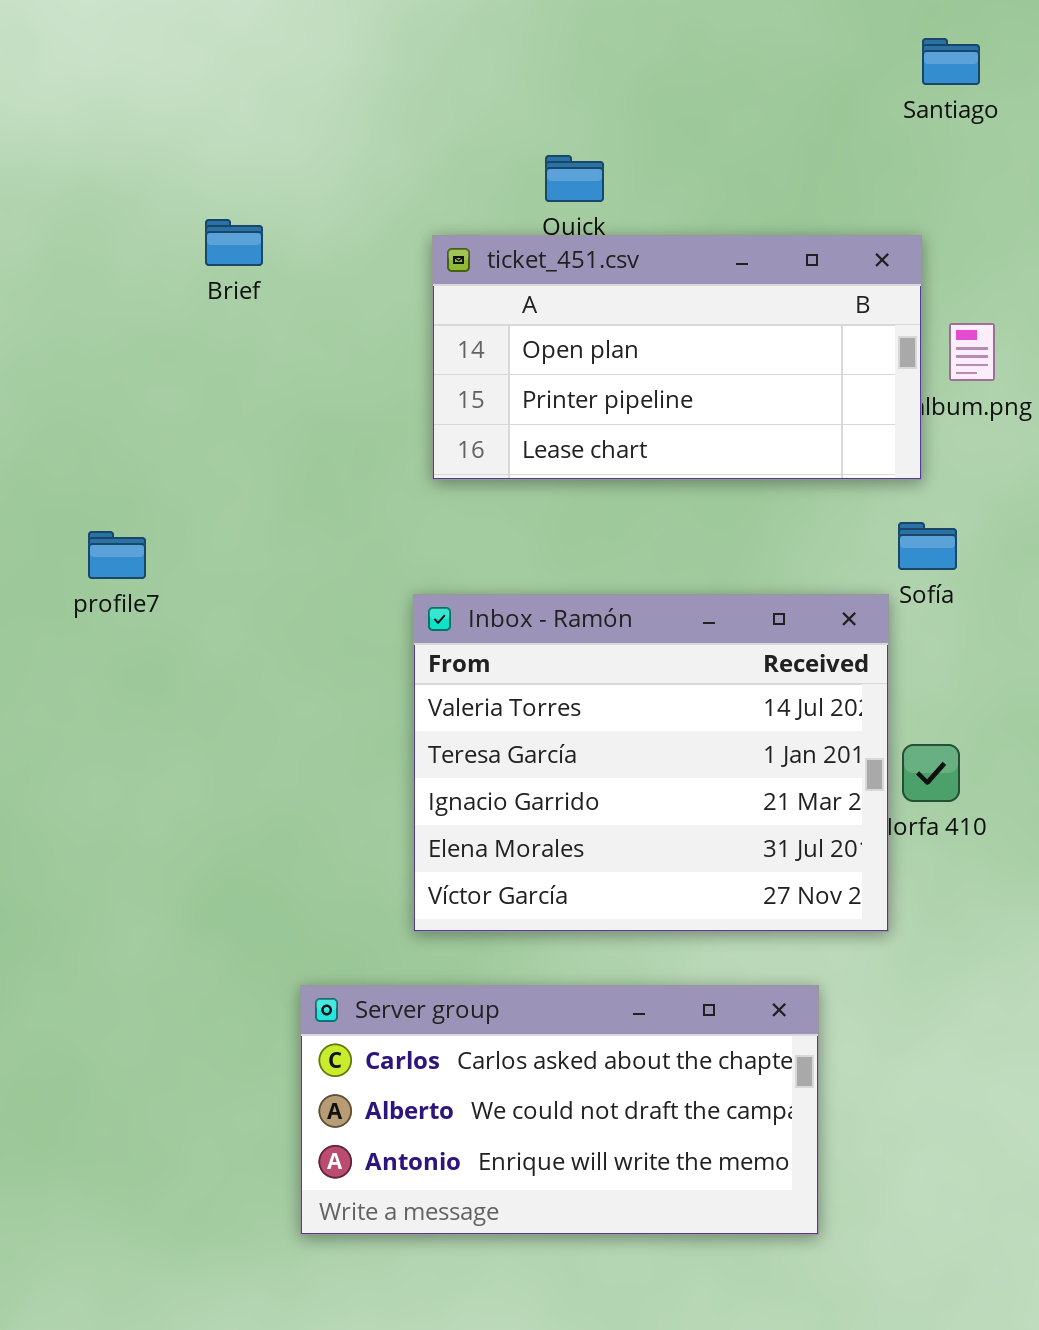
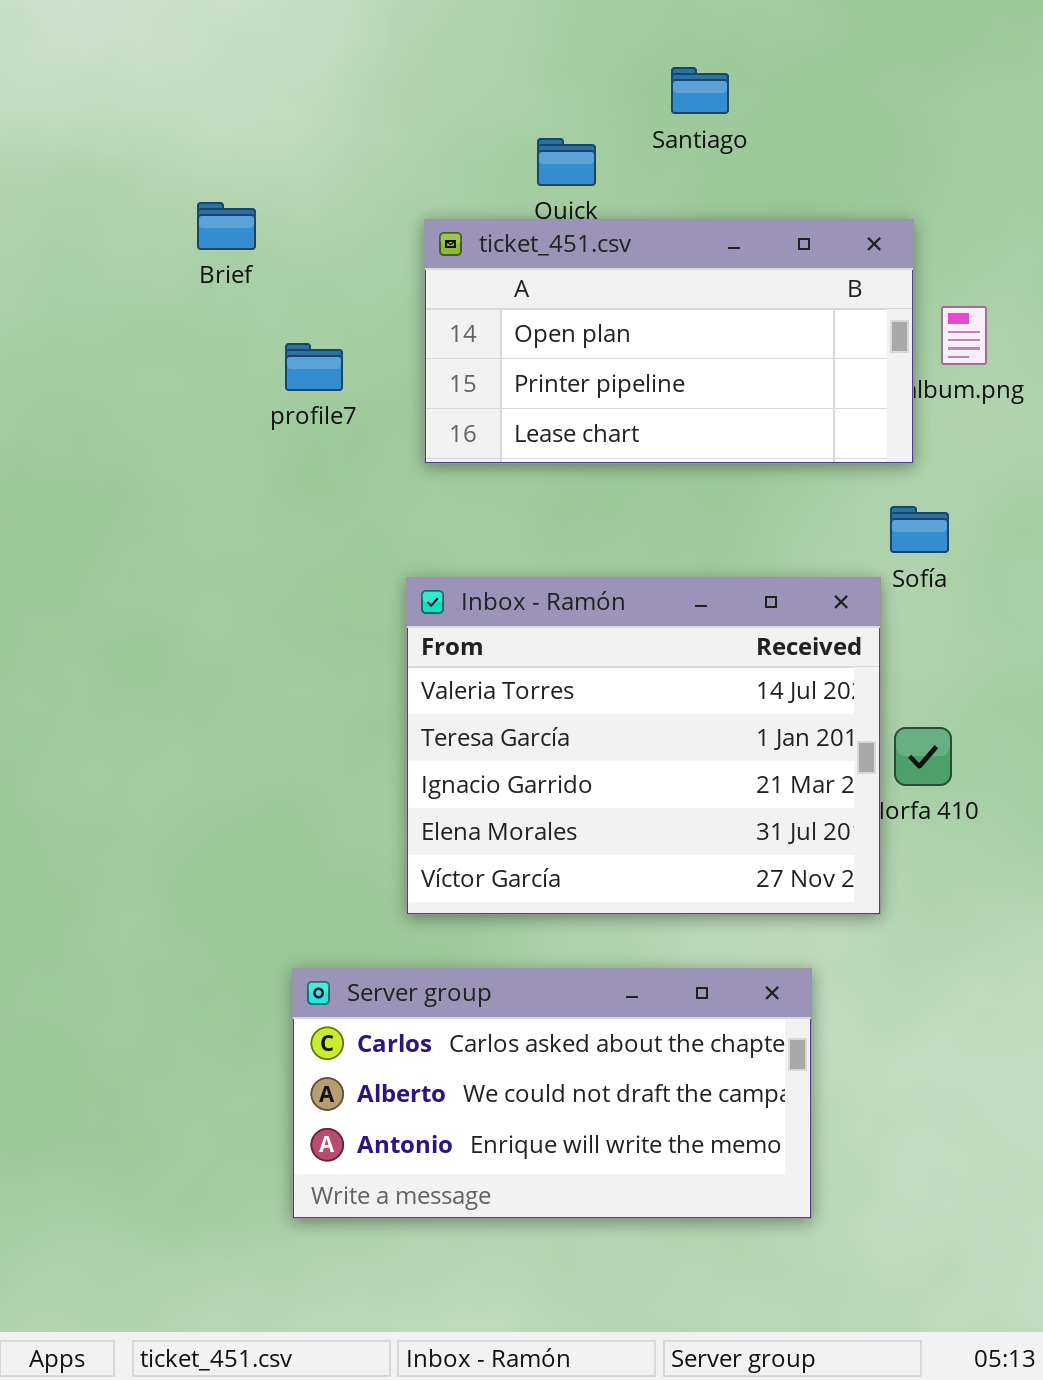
Santiago: [922,38,980,85] -> [671,67,729,114], moved
profile7: [88,531,146,579] -> [285,343,343,391], moved

